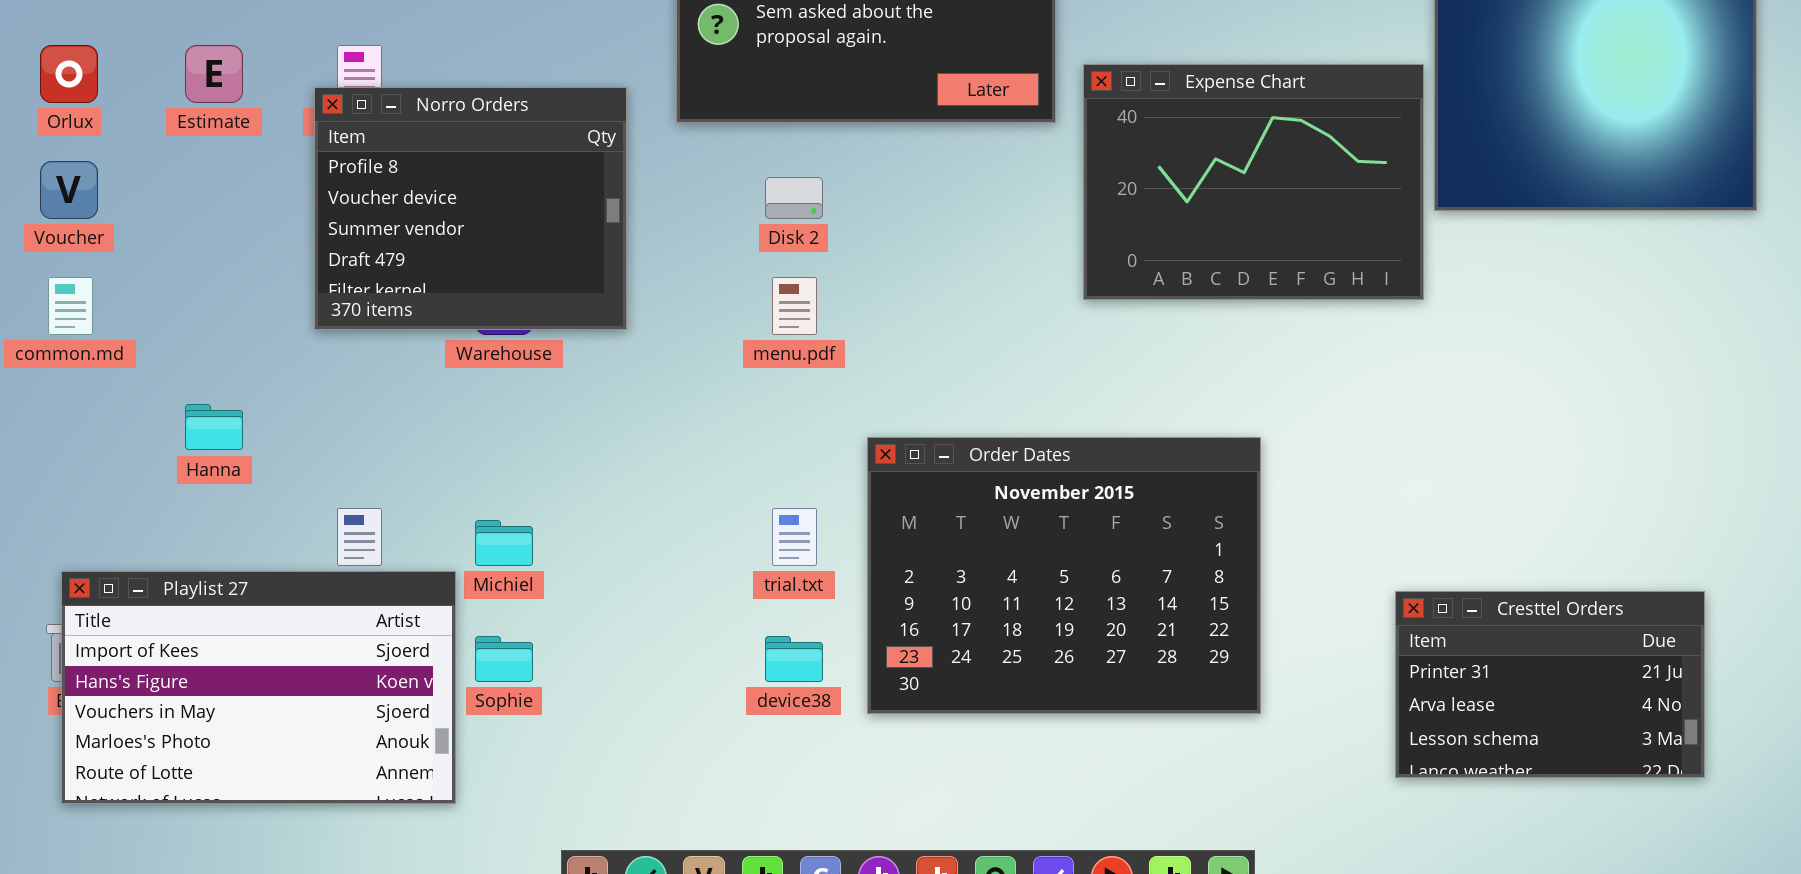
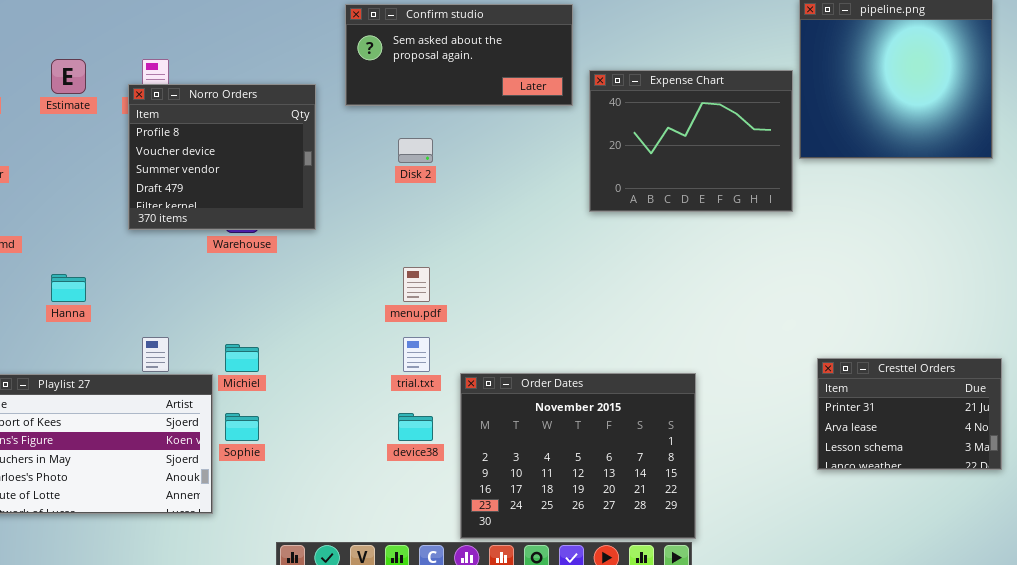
menu.pdf: [772,277,817,335] -> [403,267,430,302], moved
Order Dates: [867,437,1261,714] -> [460,373,696,539], moved
Cresttel Orders: [1395,591,1705,778] -> [817,358,1002,470], moved

